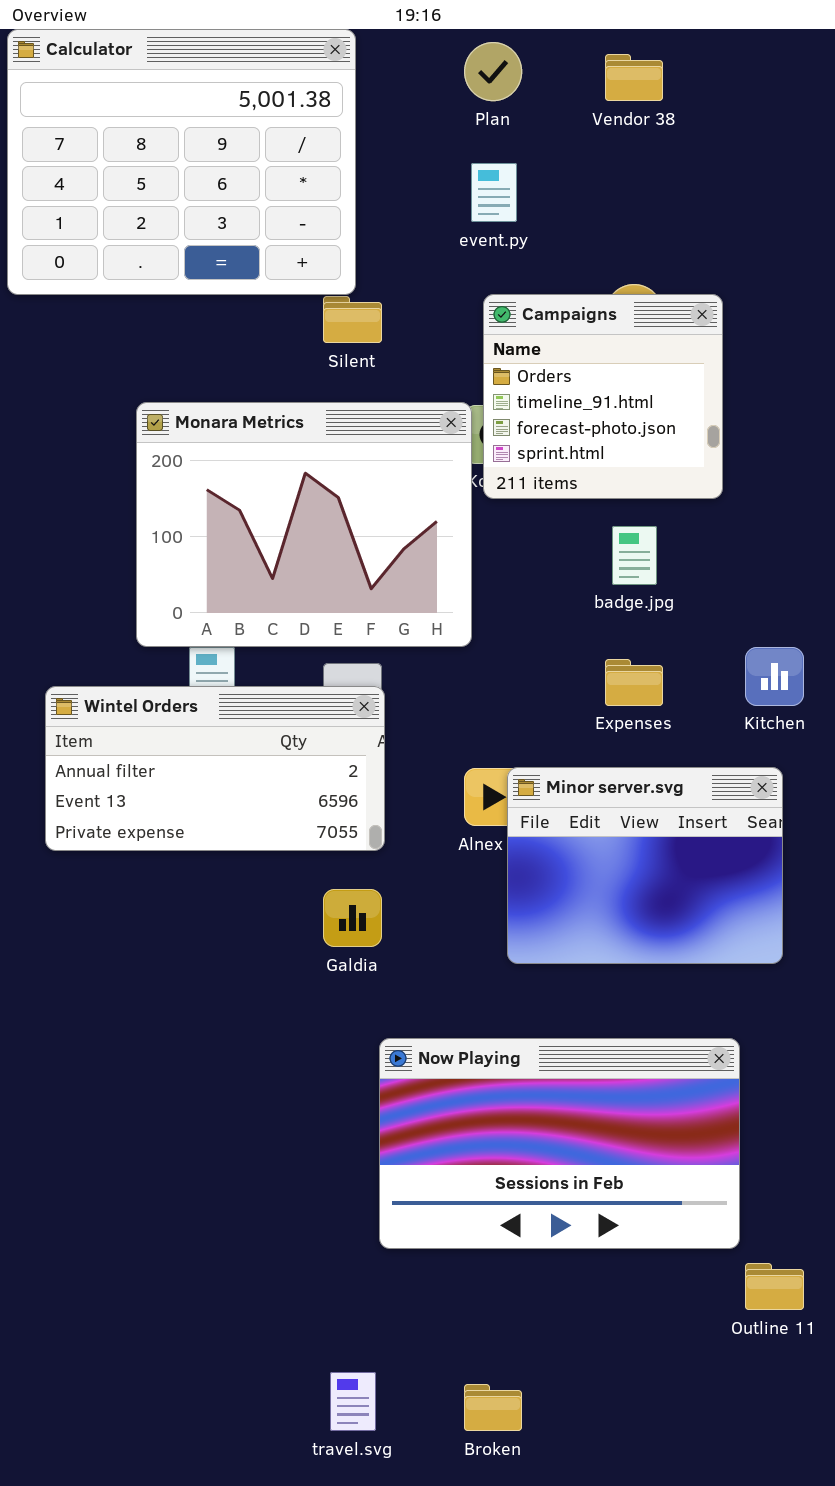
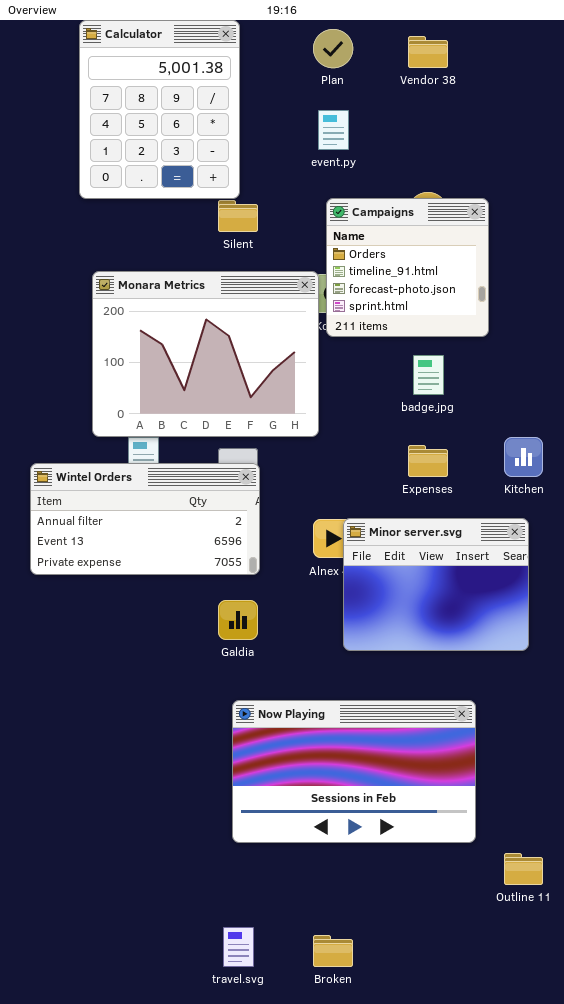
Calculator: [7,29,356,295] -> [79,20,240,199], resized
Now Playing: [379,1038,740,1249] -> [232,700,476,843], moved

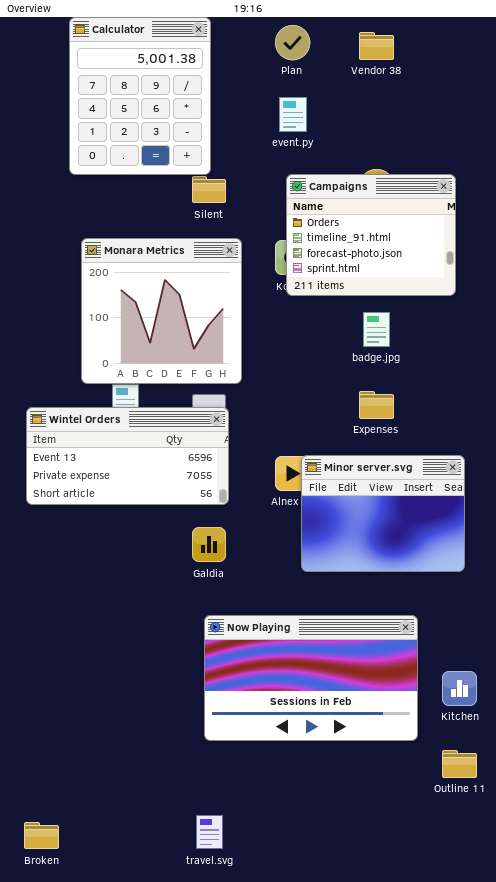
Campaigns: [326,198,489,337] -> [286,174,456,296], resized
Monara Metrics: [92,271,319,437] -> [81,238,242,384], resized
Kitchen: [504,437,543,477] -> [442,671,477,706], moved
Wintel Orders: [30,463,260,575] -> [26,407,229,505], scrolled down 1 row
Broken: [313,935,353,967] -> [24,822,59,849], moved

